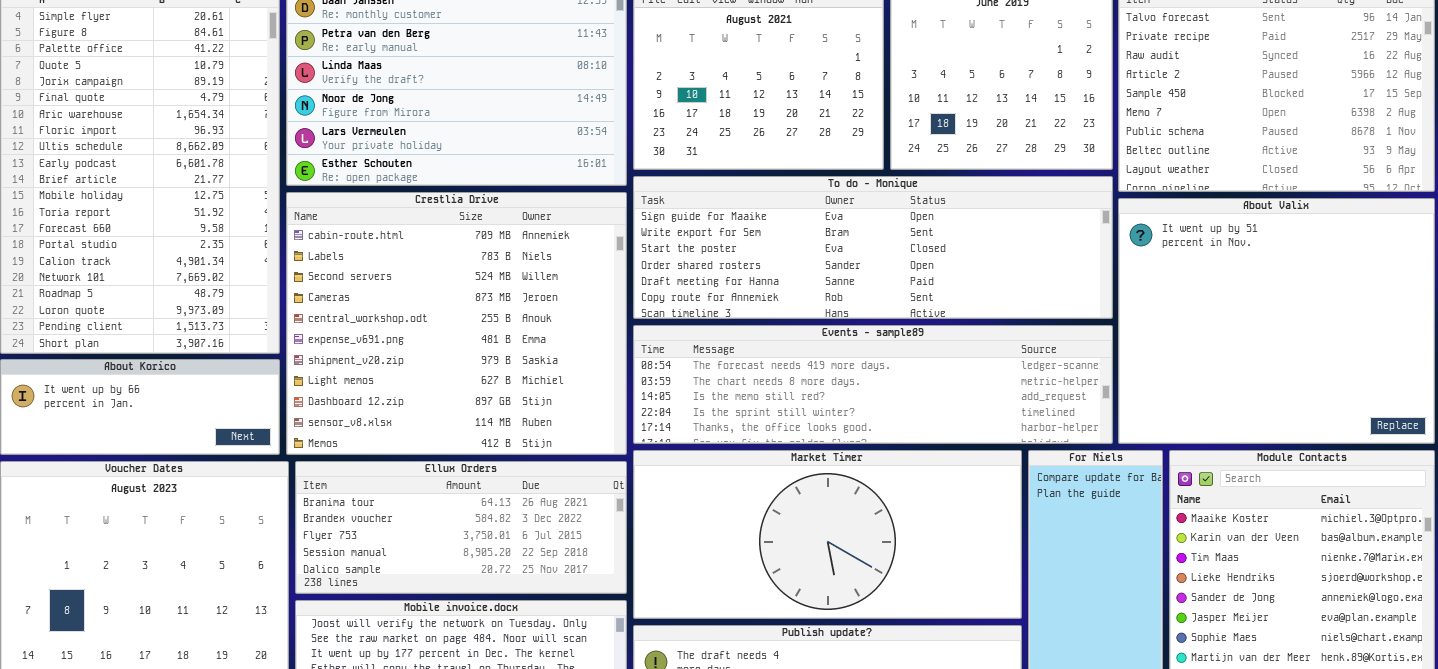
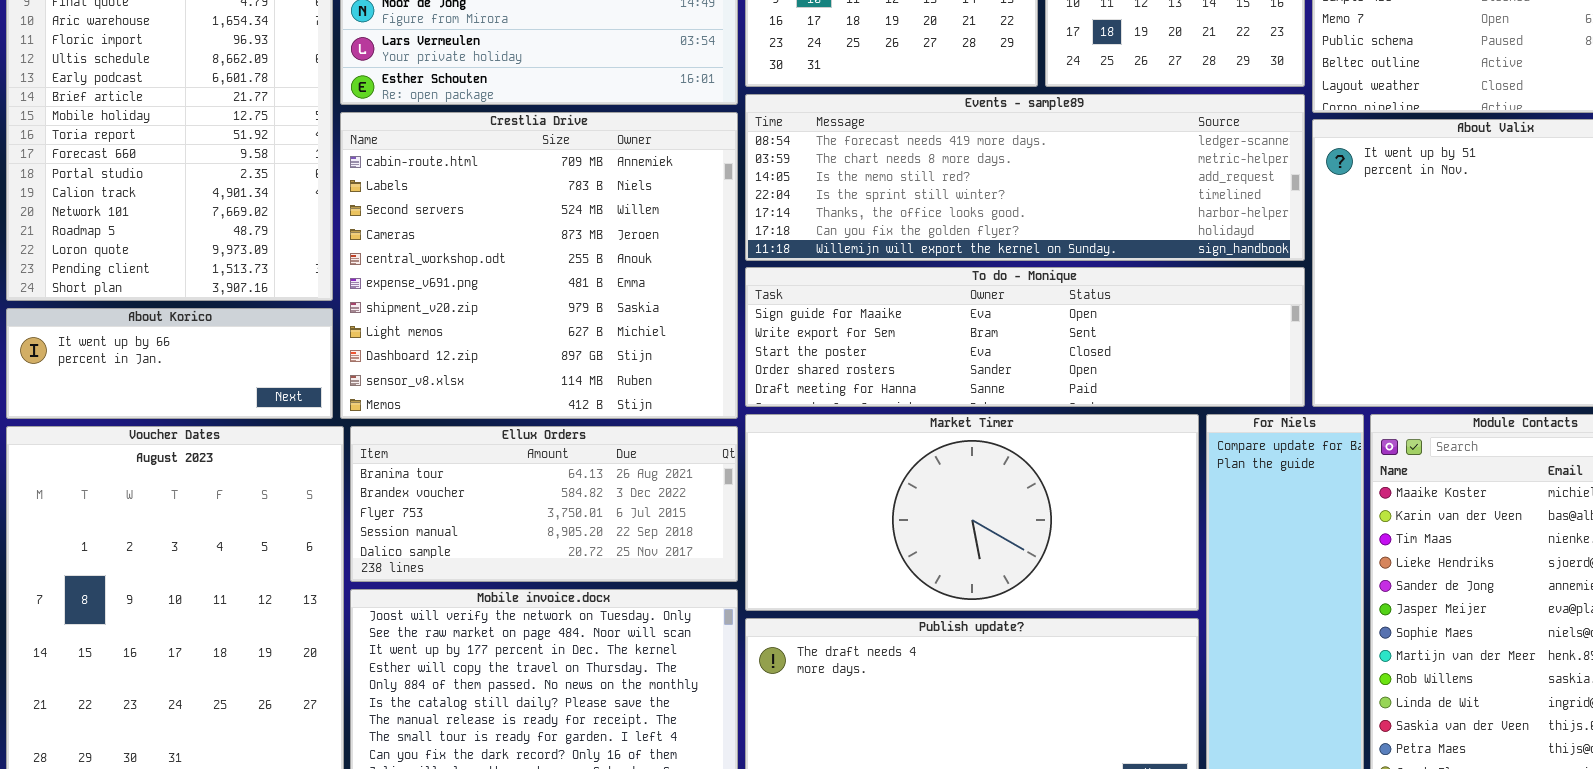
To do - Monique: [633,176,1113,319] -> [745,267,1305,407], moved, resized
Events - sample89: [633,325,1113,444] -> [745,94,1305,261], moved, resized

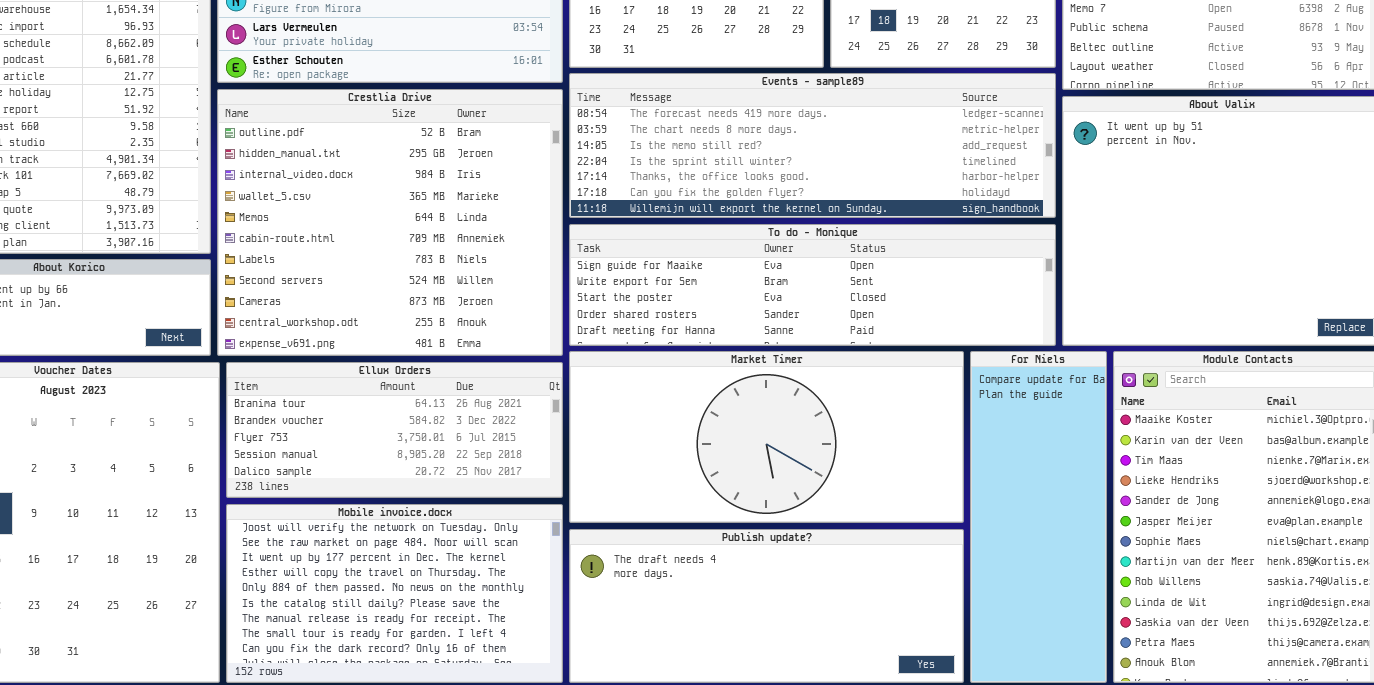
Crestlia Drive: [340,112,738,419] -> [217,89,563,356], scrolled up 5 rows

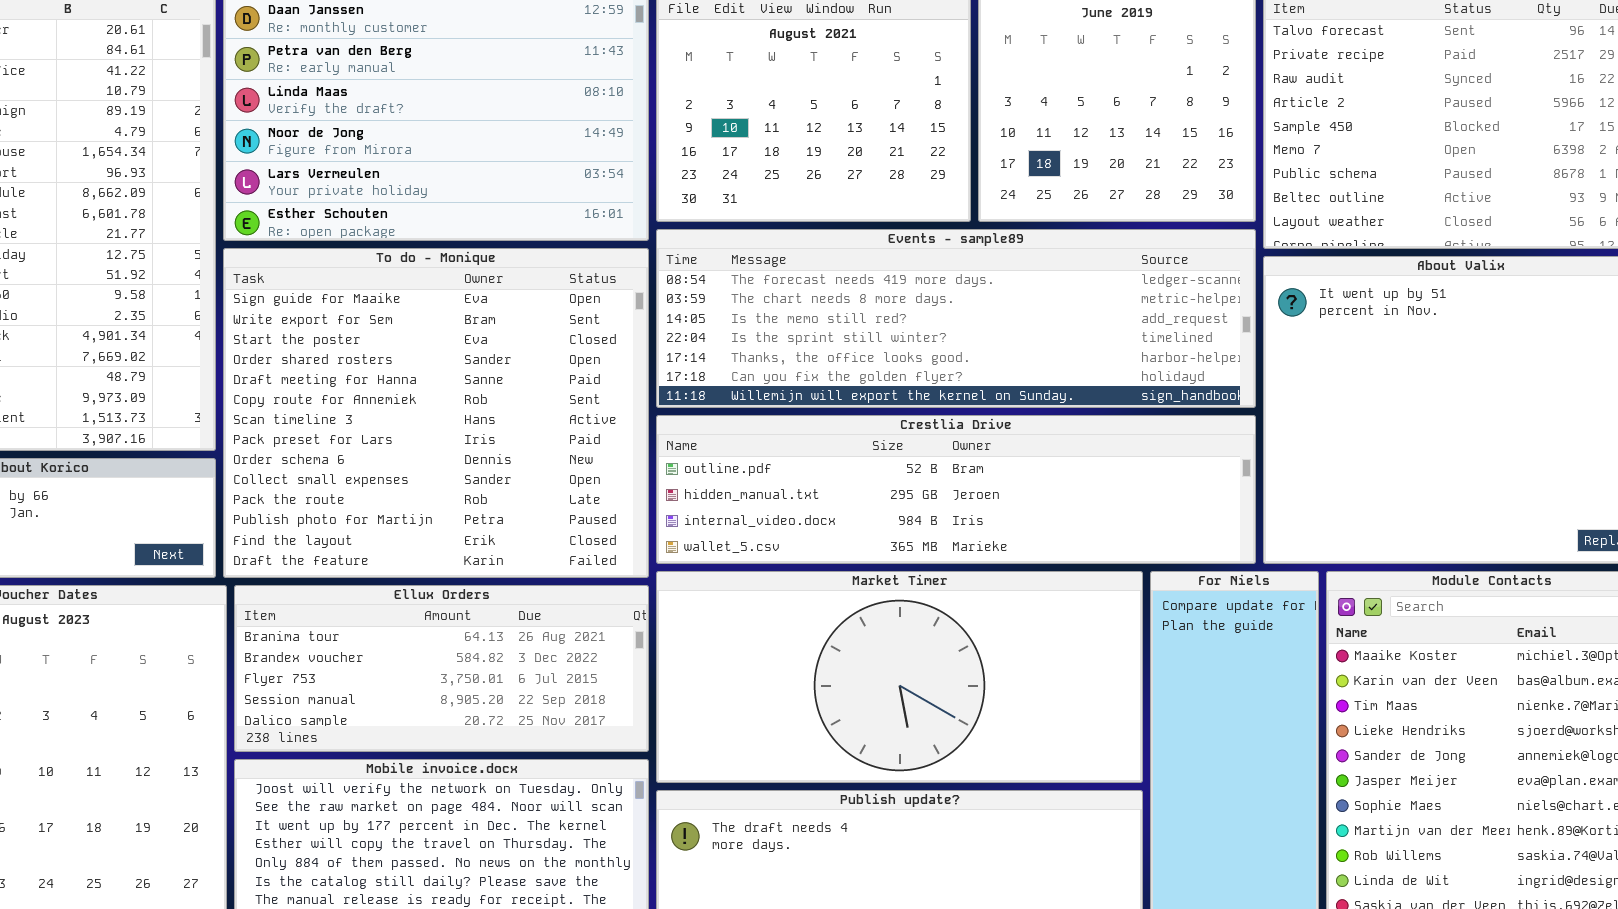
Crestlia Drive: [217,89,563,356] -> [656,415,1256,564], moved, resized
To do - Monique: [569,224,1056,346] -> [223,248,649,578], moved, resized

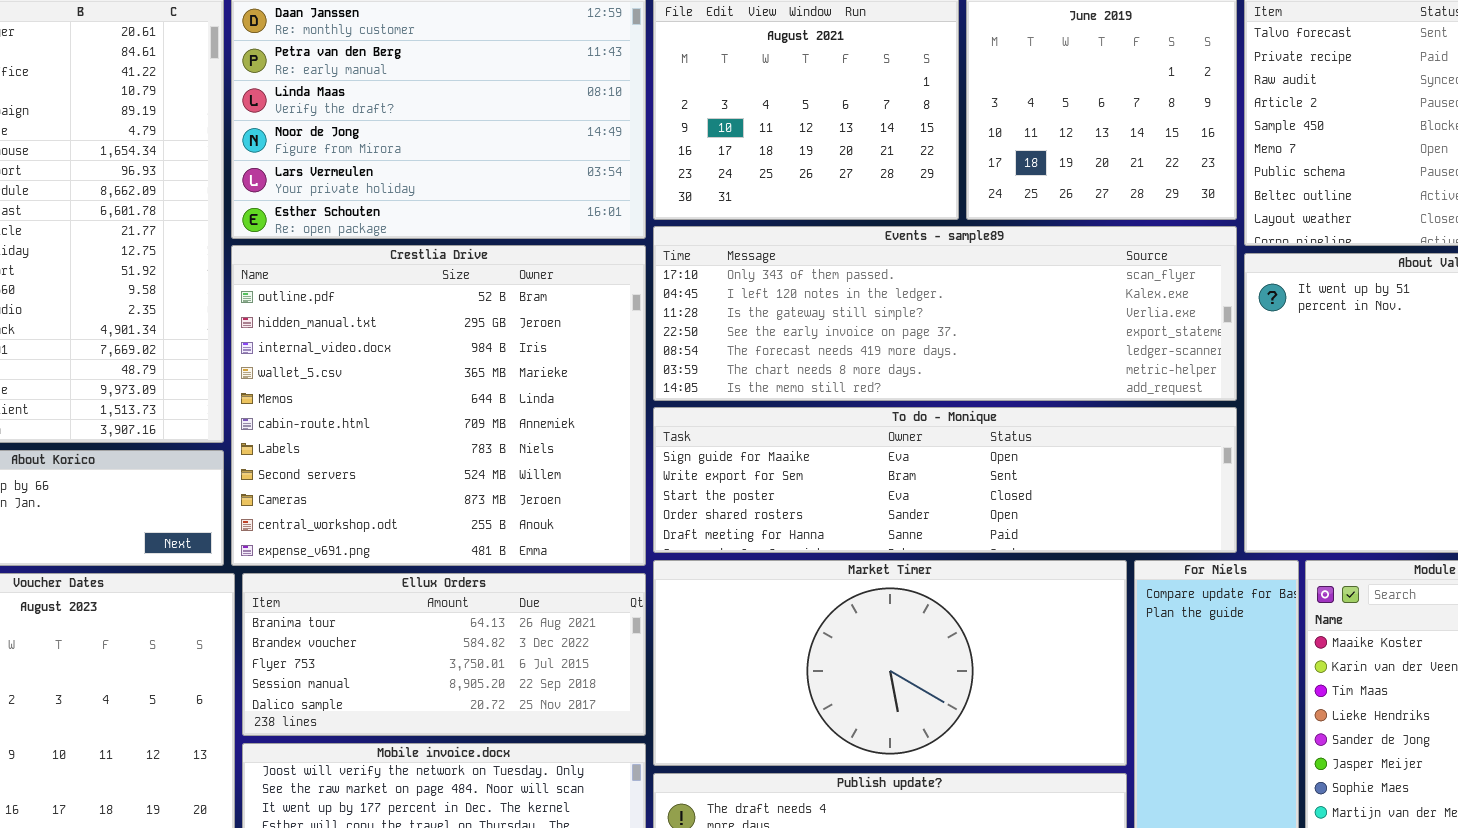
Events - sample89: [656,229,1256,408] -> [653,226,1237,401], scrolled up 4 rows
To do - Monique: [223,248,649,578] -> [653,407,1237,553], moved, resized
Crestlia Drive: [656,415,1256,564] -> [231,245,646,566], moved, resized

